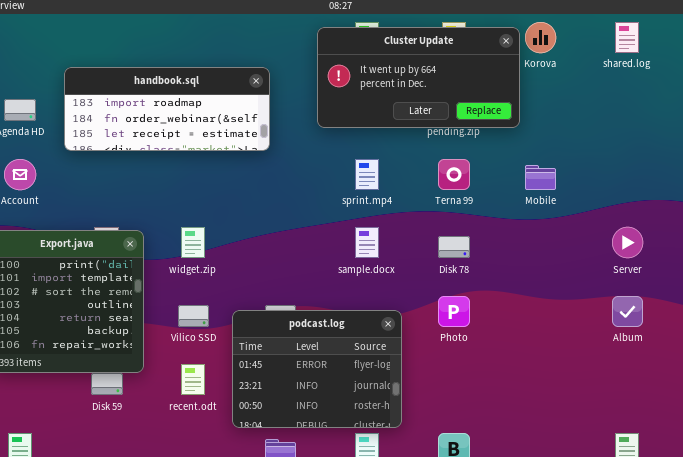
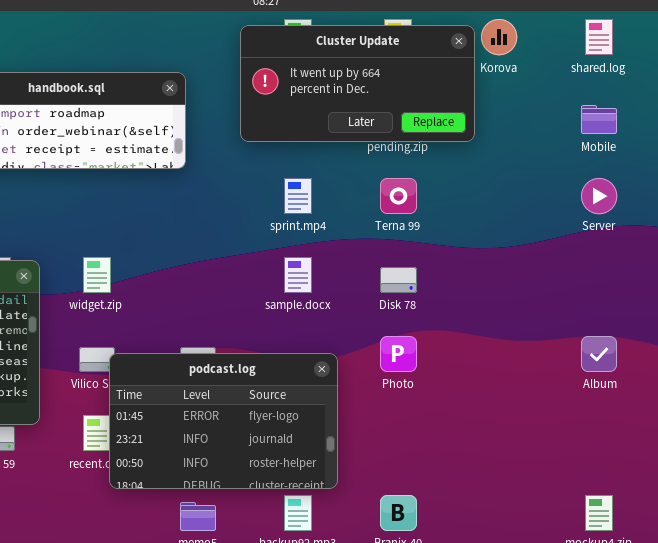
Mobile: [525,165,556,190] -> [581,105,617,134], moved
Server: [612,227,643,258] -> [581,178,617,214], moved
podcast.log: [232,310,402,428] -> [109,353,338,489], resized

